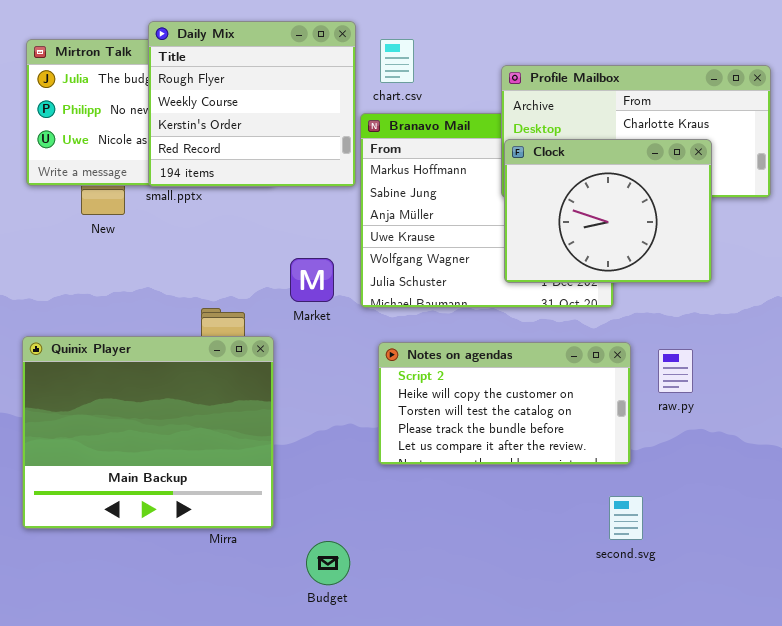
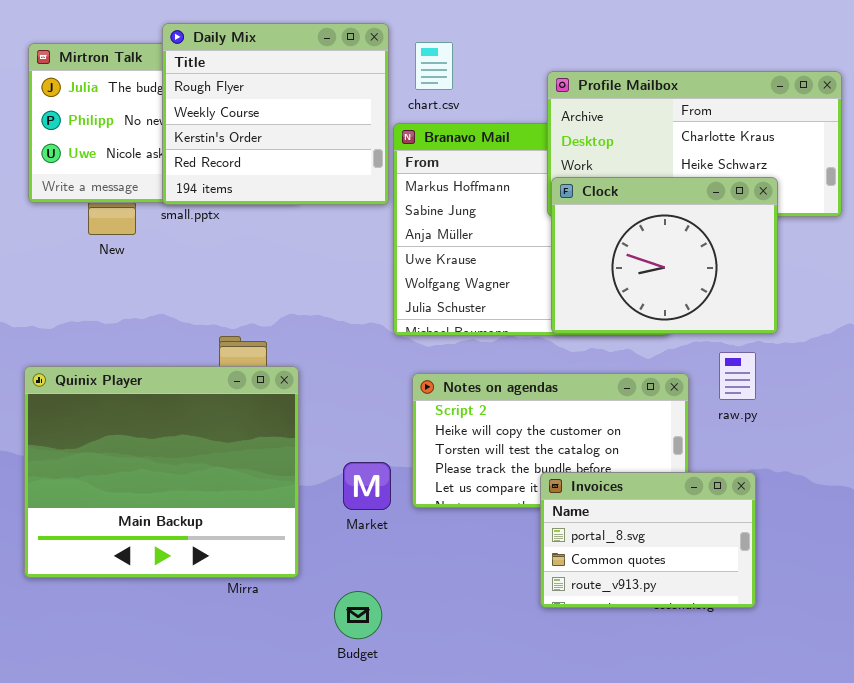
Clock: [504,139,712,283] -> [551,177,778,334], moved
Market: [290,258,334,302] -> [343,462,391,510], moved
raw.py: [658,349,693,393] -> [719,352,756,400], moved
Invoices: none -> [540,472,756,608], opened

